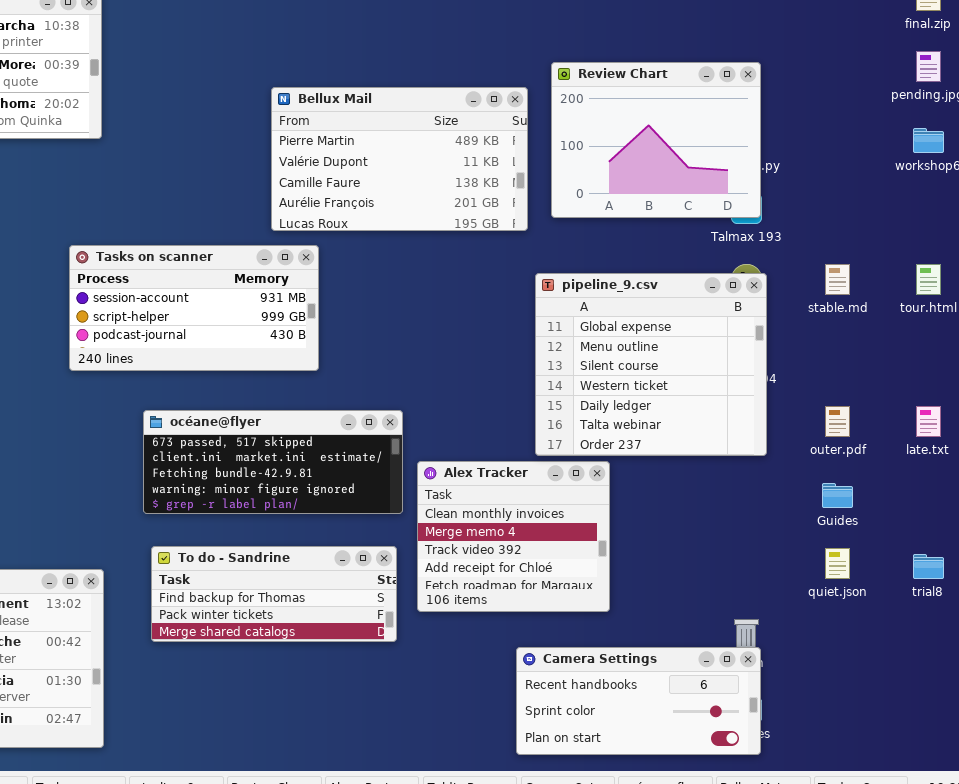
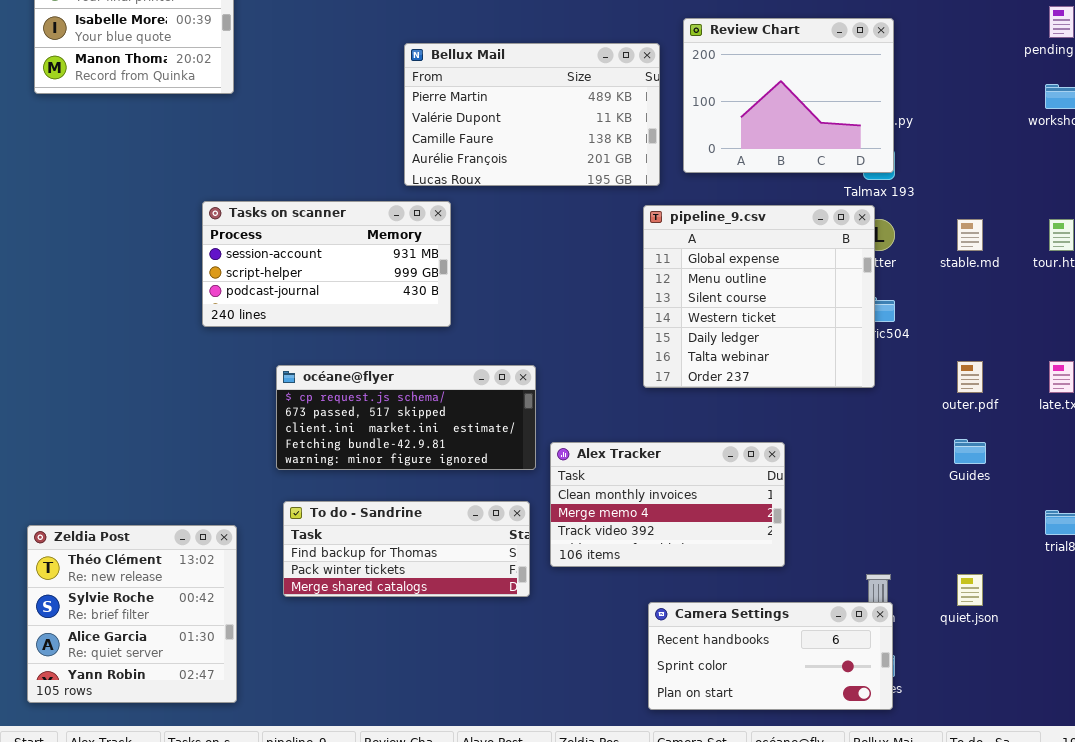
pipeline_9.csv: [535,273,767,456] -> [643,205,875,388], moved
océane@flyer: [143,410,403,514] -> [276,365,536,470], scrolled up 1 row
Alex Tracker: [417,461,610,612] -> [550,442,785,567], resized
quiet.json: [825,548,850,579] -> [957,574,983,606], moved

